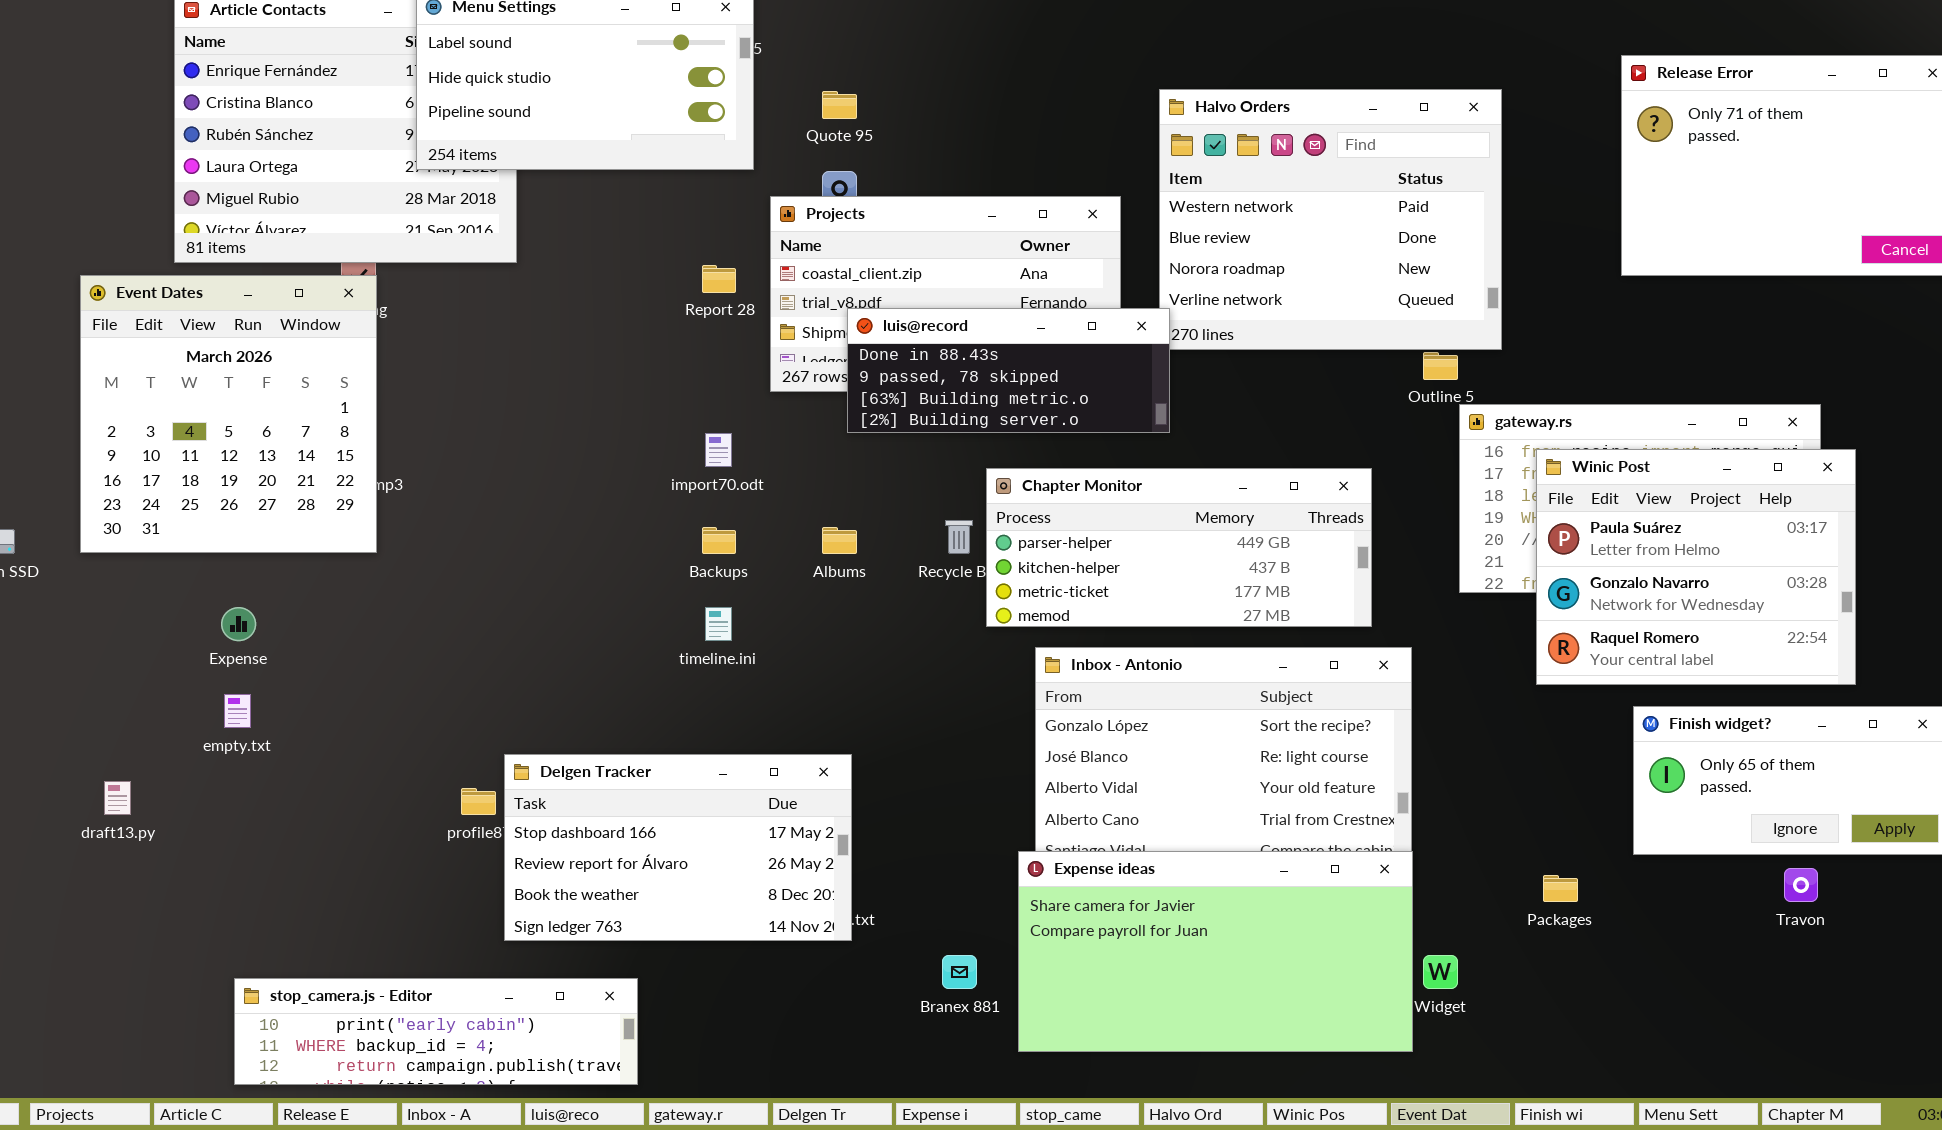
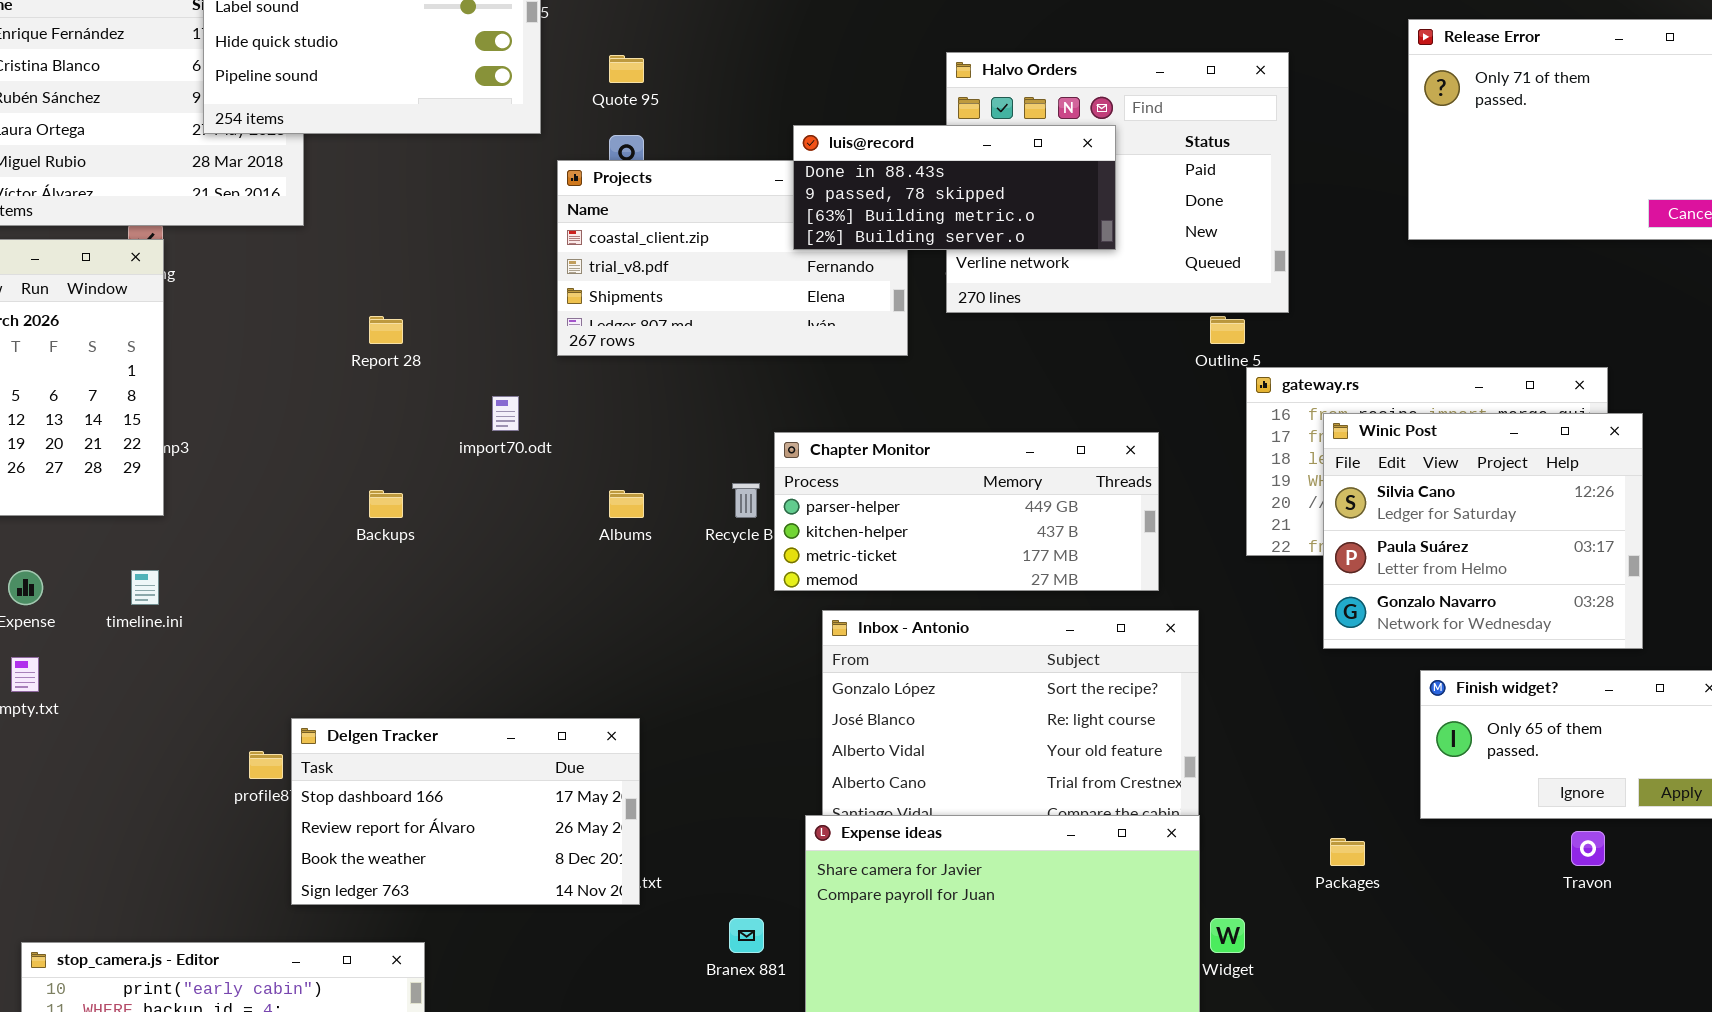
Report 28: [702,265,736,293] -> [369,316,403,344], moved
luis@record: [847,308,1170,433] -> [793,125,1116,250], moved
Winic Post: [1536,449,1856,685] -> [1323,413,1643,649], scrolled up 1 row
Backups: [702,527,736,554] -> [369,490,403,518], moved
timeline.ini: [705,607,732,641] -> [131,570,159,605], moved

